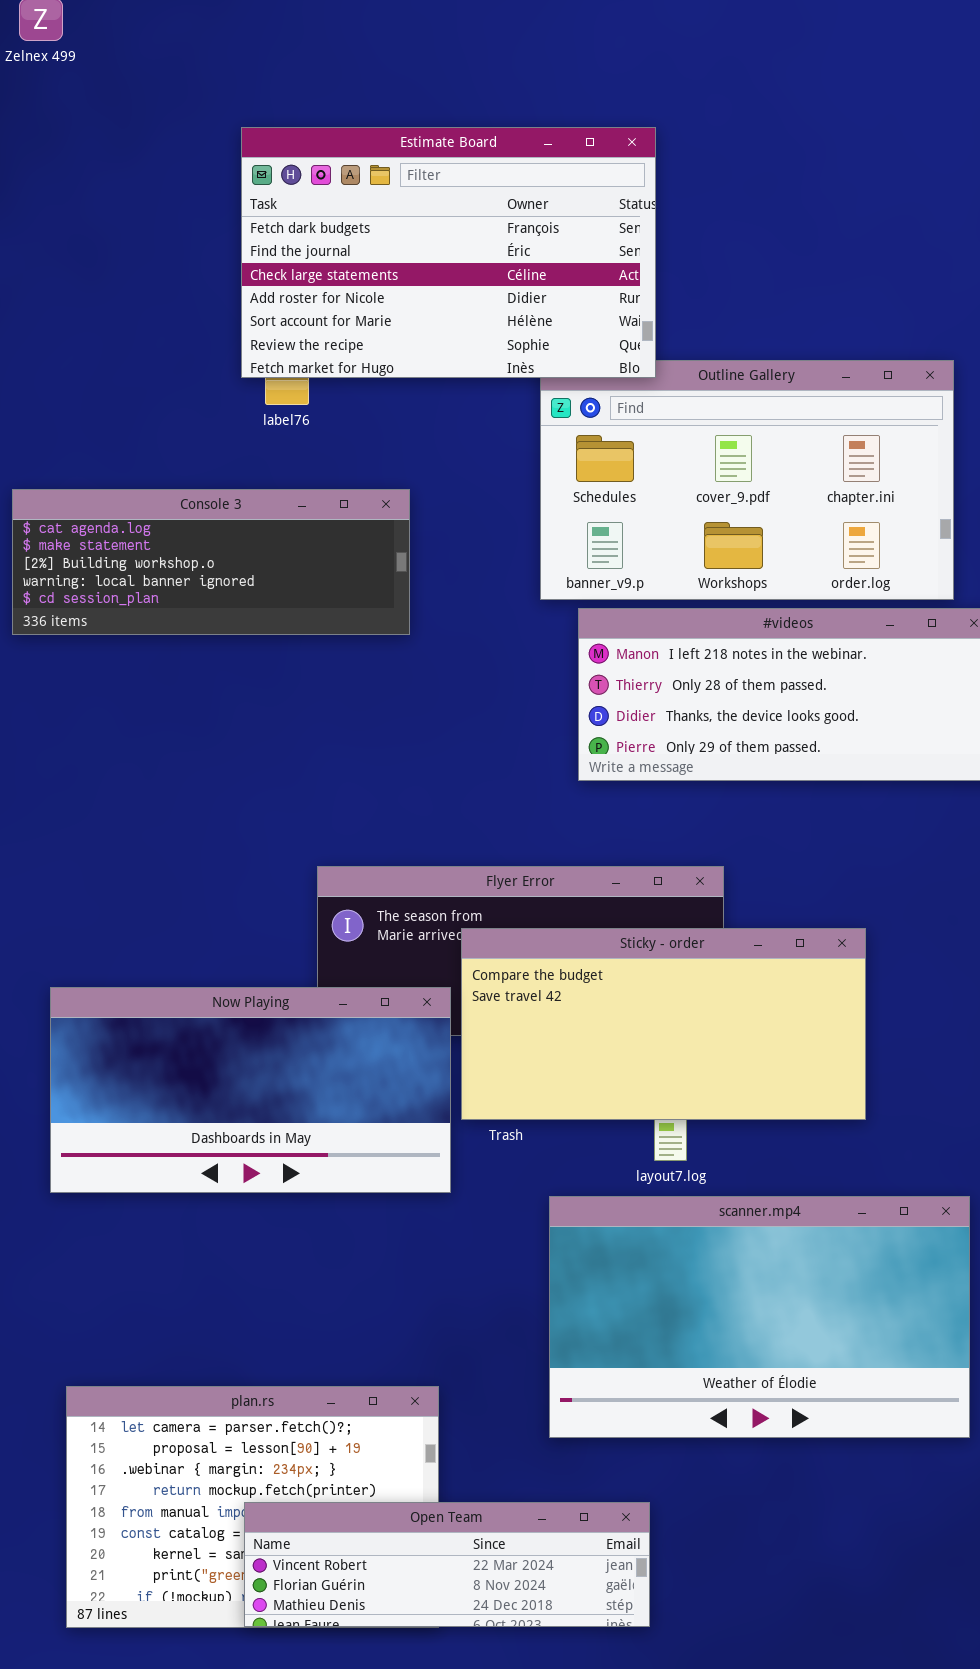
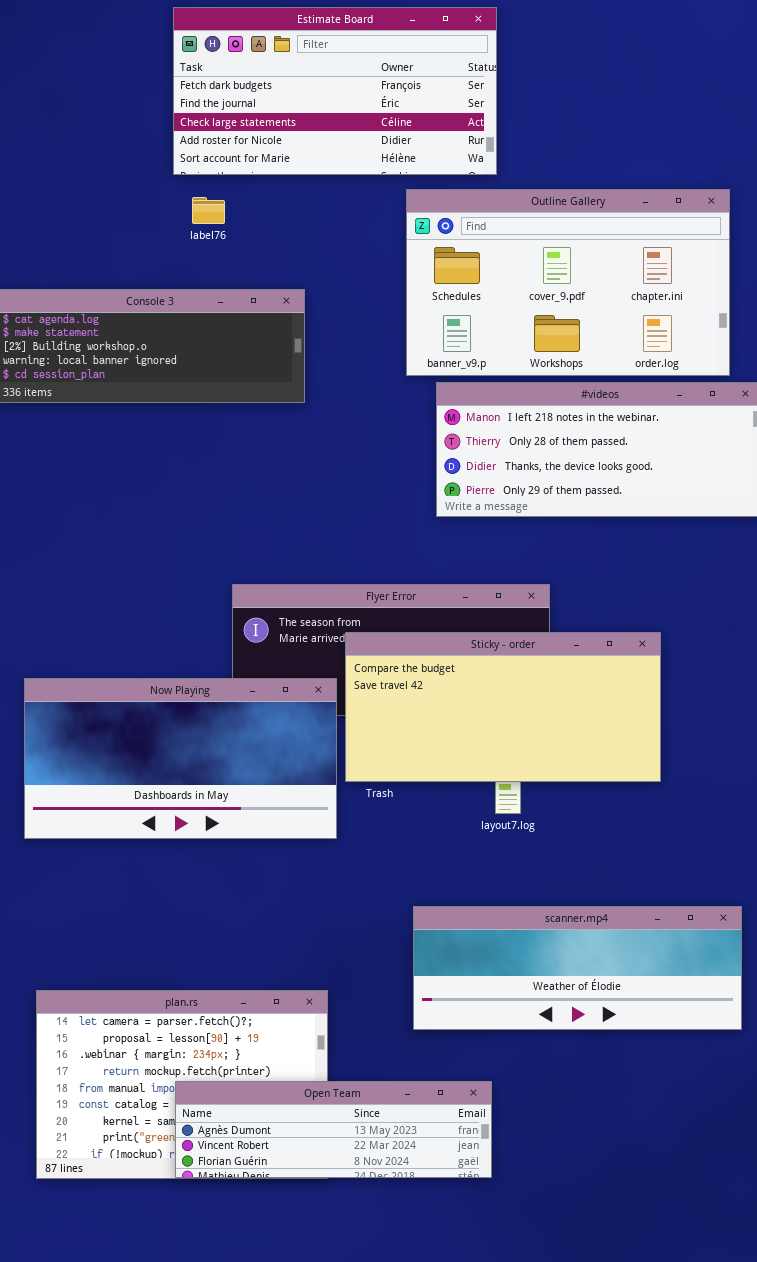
Estimate Board: [241,127,656,378] -> [173,7,497,175], resized
scanner.mp4: [549,1196,970,1438] -> [413,906,742,1030], resized
Open Team: [244,1502,650,1627] -> [175,1081,492,1178], scrolled up 1 row

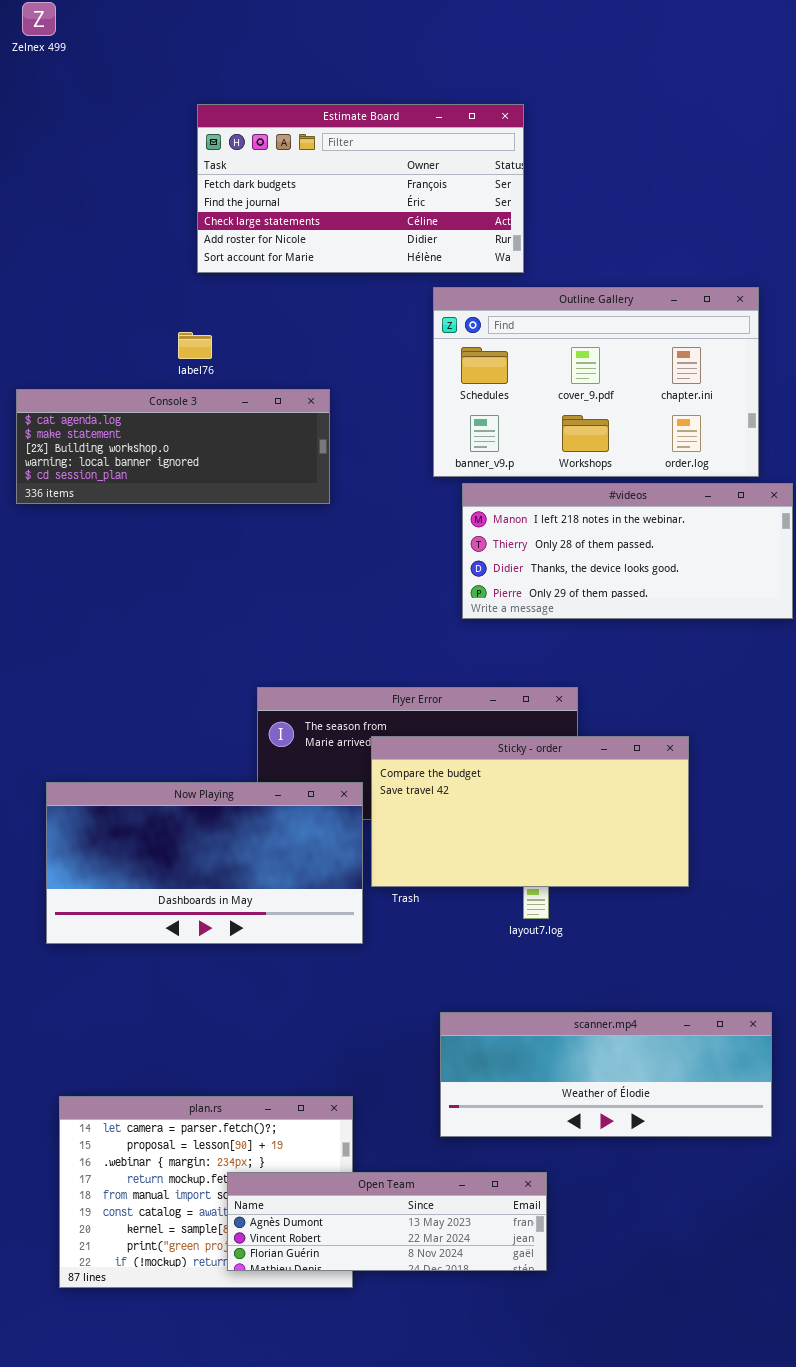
label76: [192,197,225,224] -> [178,332,212,359], moved
Open Team: [175,1081,492,1178] -> [227,1172,547,1271], moved

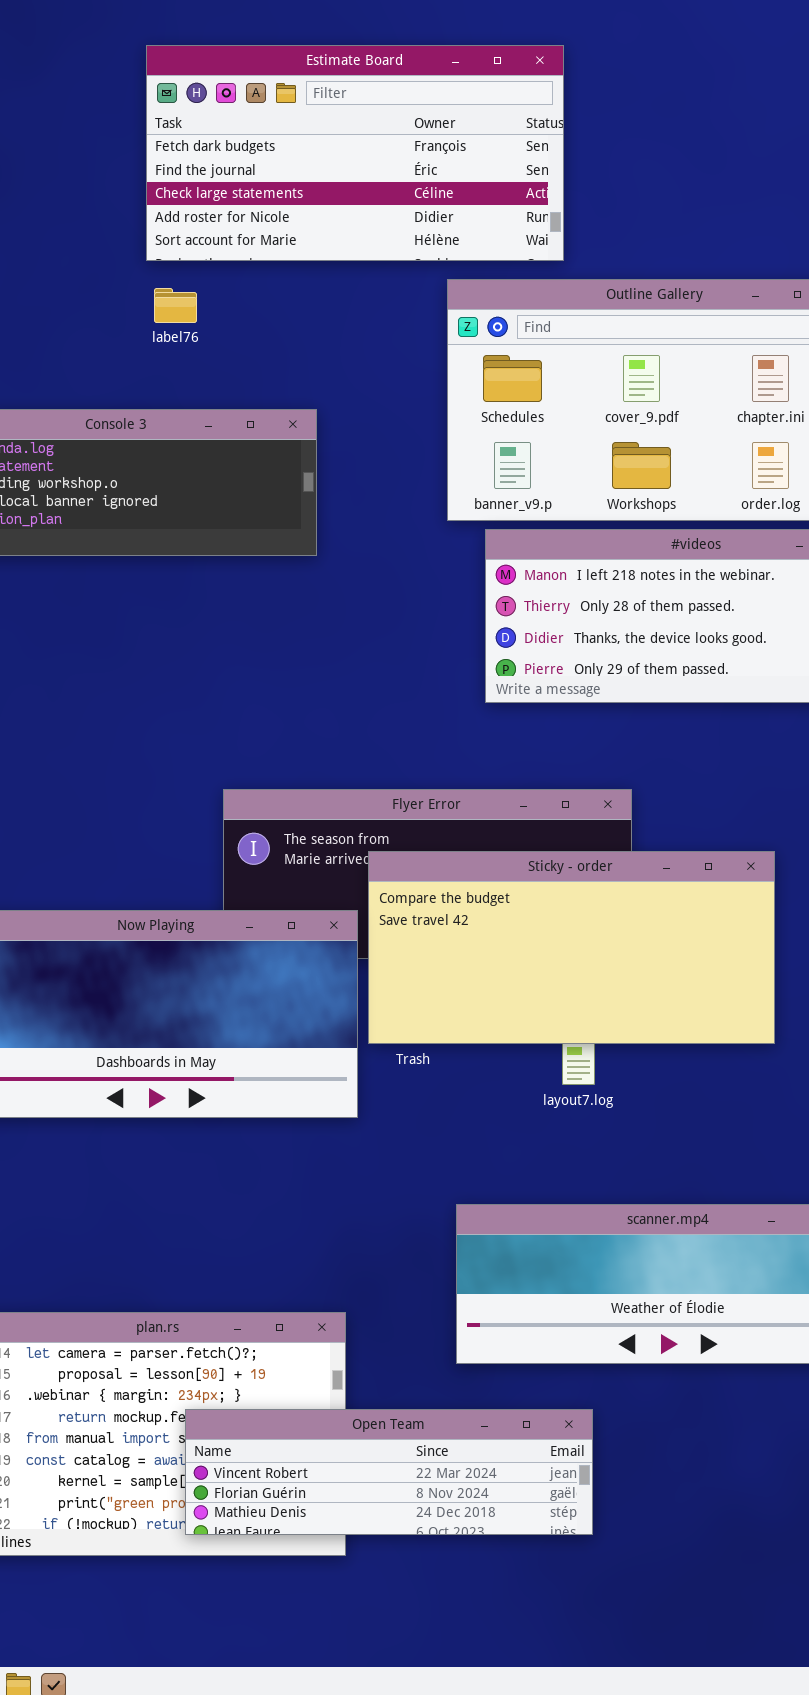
label76: [178,332,212,359] -> [154,288,197,323], moved
Open Team: [227,1172,547,1271] -> [185,1409,593,1535], scrolled down 1 row

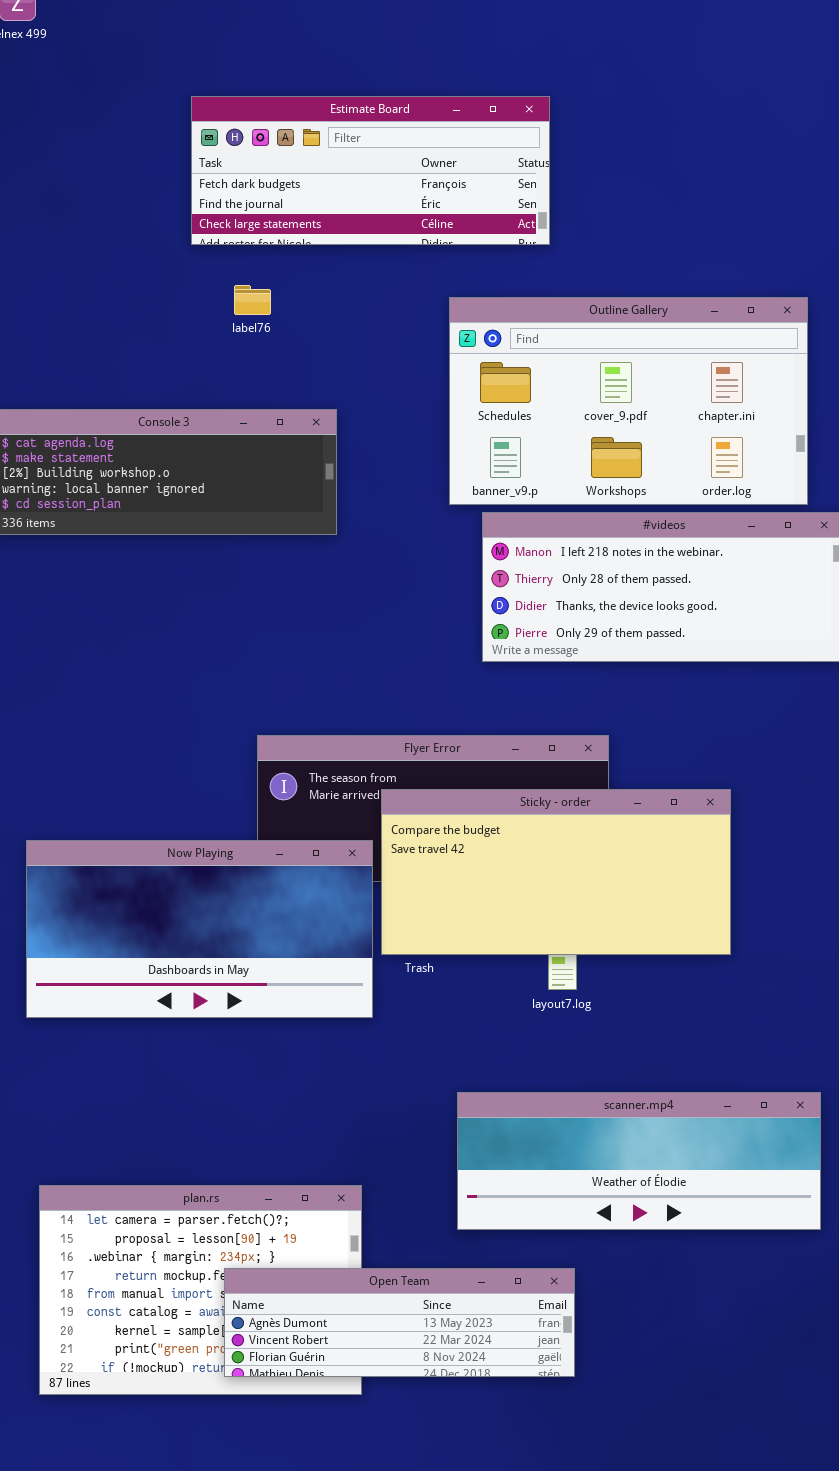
Estimate Board: [146,45,564,261] -> [191,96,550,245], resized
label76: [154,288,197,323] -> [234,285,271,315], moved
Open Team: [185,1409,593,1535] -> [224,1268,575,1377], scrolled up 1 row

